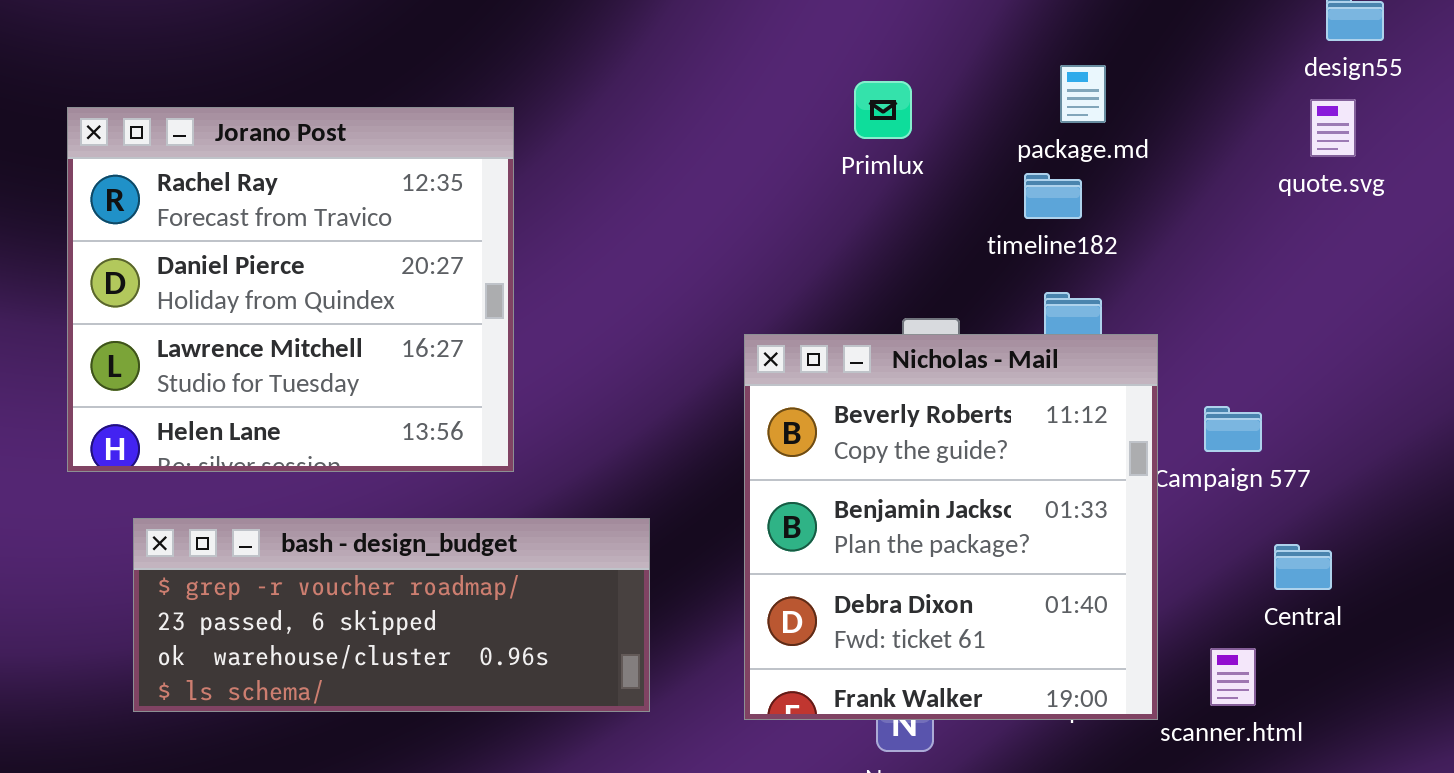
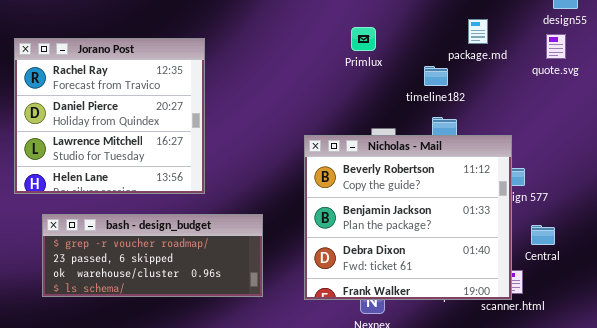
package.md: [1060,65,1106,123] -> [468,19,488,44], moved
Nicholas - Mail: [744,334,1158,720] -> [304,135,512,300], resized

